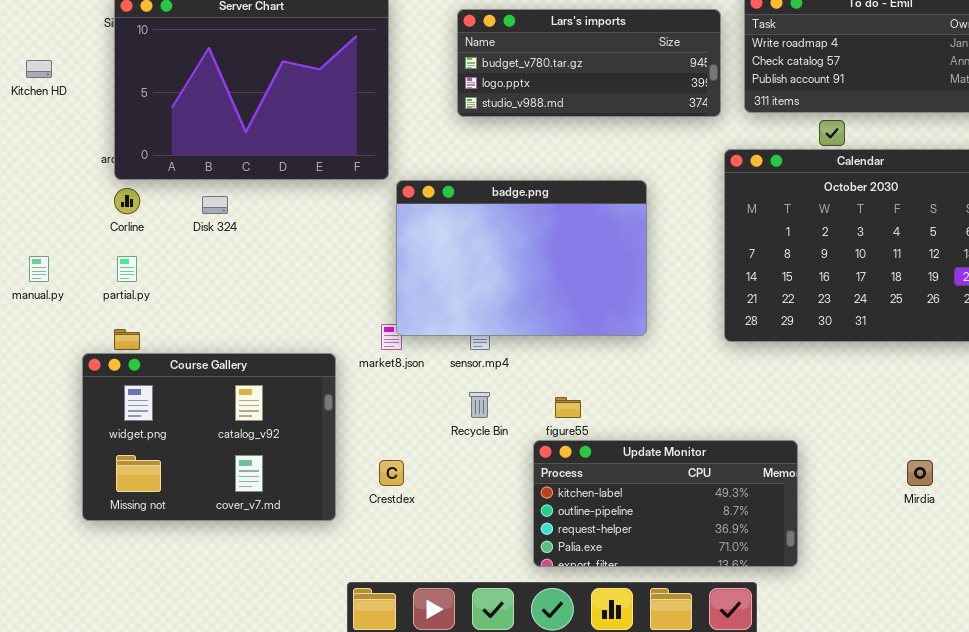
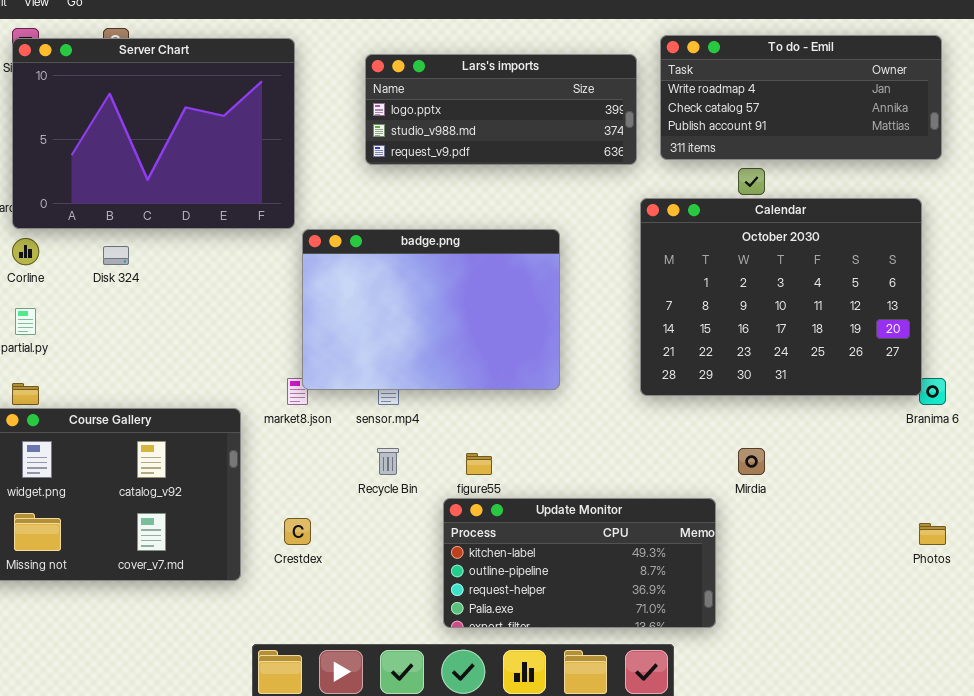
Lars's imports: [457,9,721,117] -> [365,54,637,165], scrolled down 1 row
Mirdia: [907,460,933,486] -> [738,448,765,475], moved

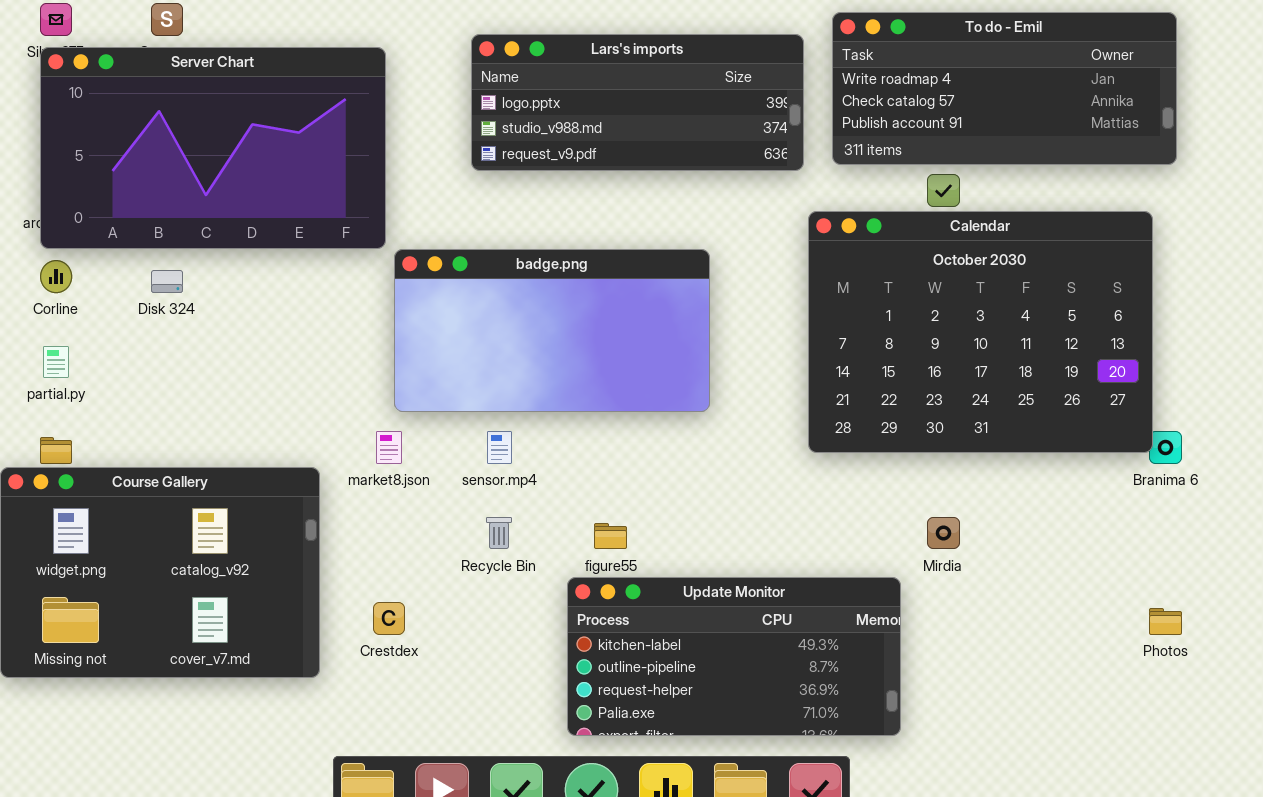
Server Chart: [12,38,295,229] -> [40,47,386,249], resized
badge.png: [302,229,560,390] -> [394,249,710,412], resized

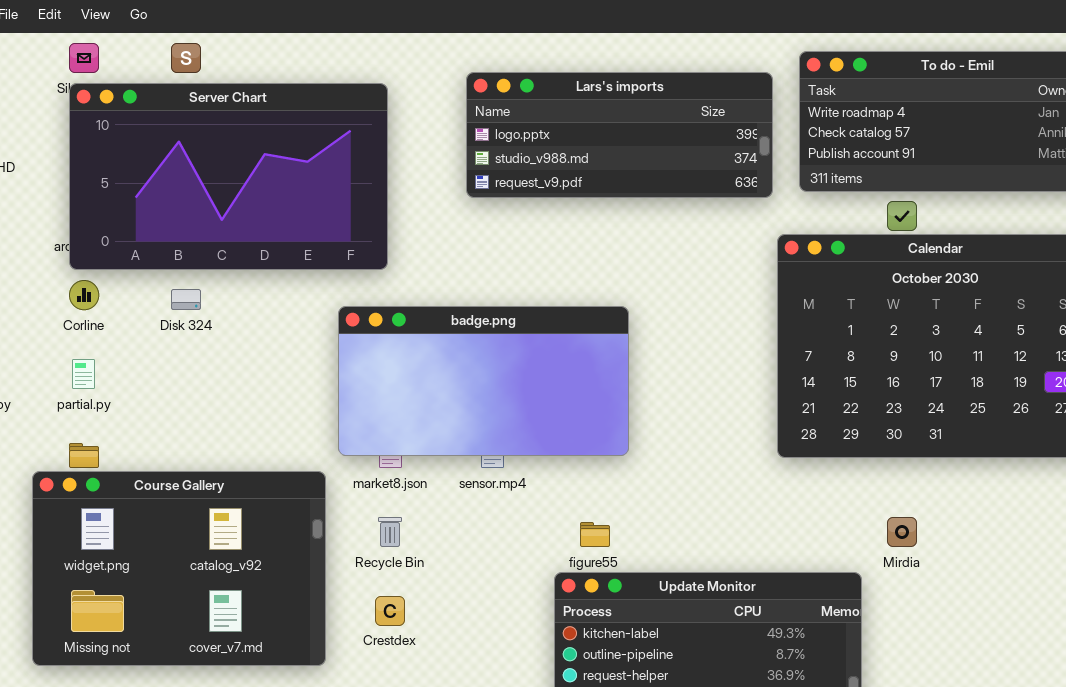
badge.png: [394,249,710,412] -> [338,306,629,456], moved
Recycle Bin: [486,517,512,549] -> [378,517,402,547], moved

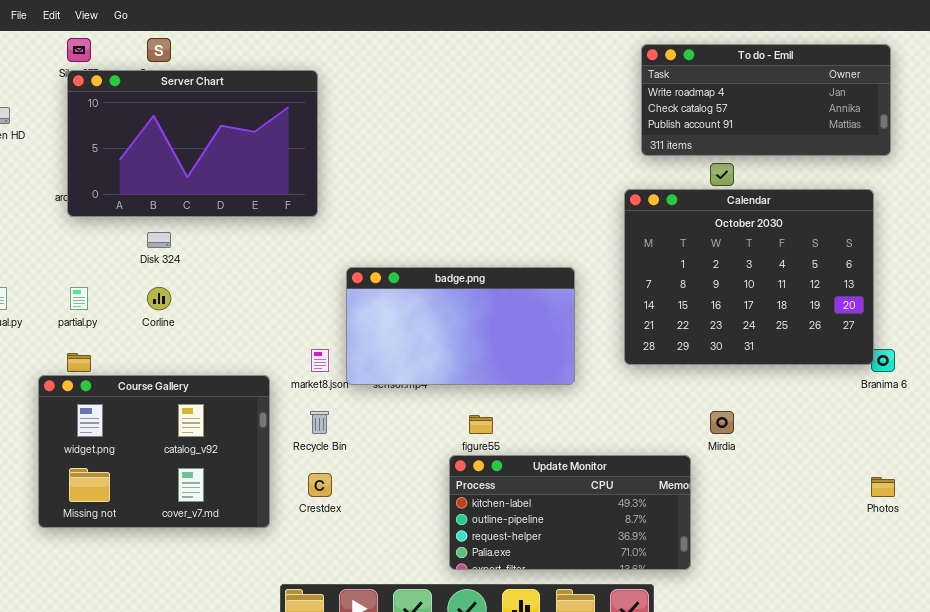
Lars's imports: [466,72,773,198] -> none, closed
Corline: [69,280,99,310] -> [147,287,171,310], moved
badge.png: [338,306,629,456] -> [346,267,575,385], moved

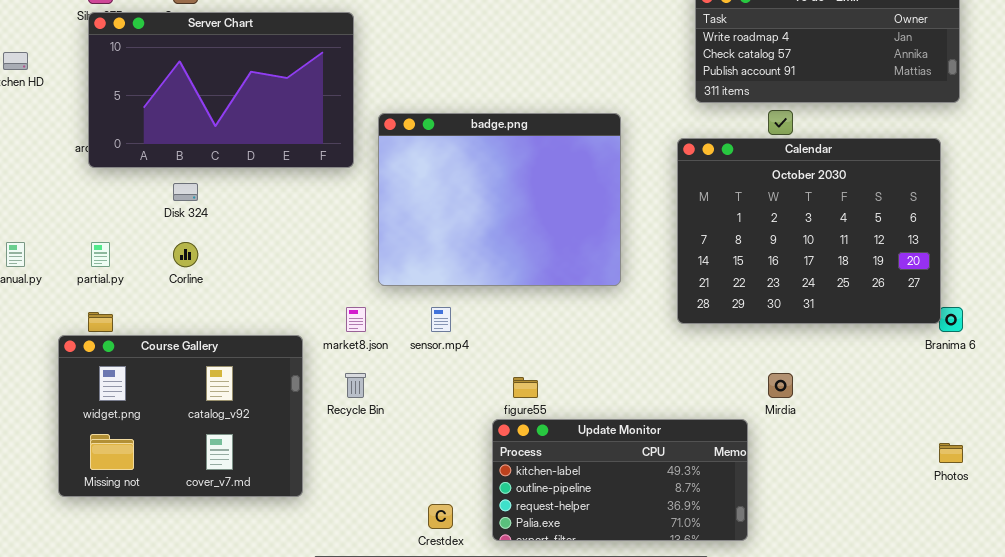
badge.png: [346,267,575,385] -> [378,113,621,286], moved, resized
Crestdex: [308,473,332,497] -> [428,504,453,529], moved

